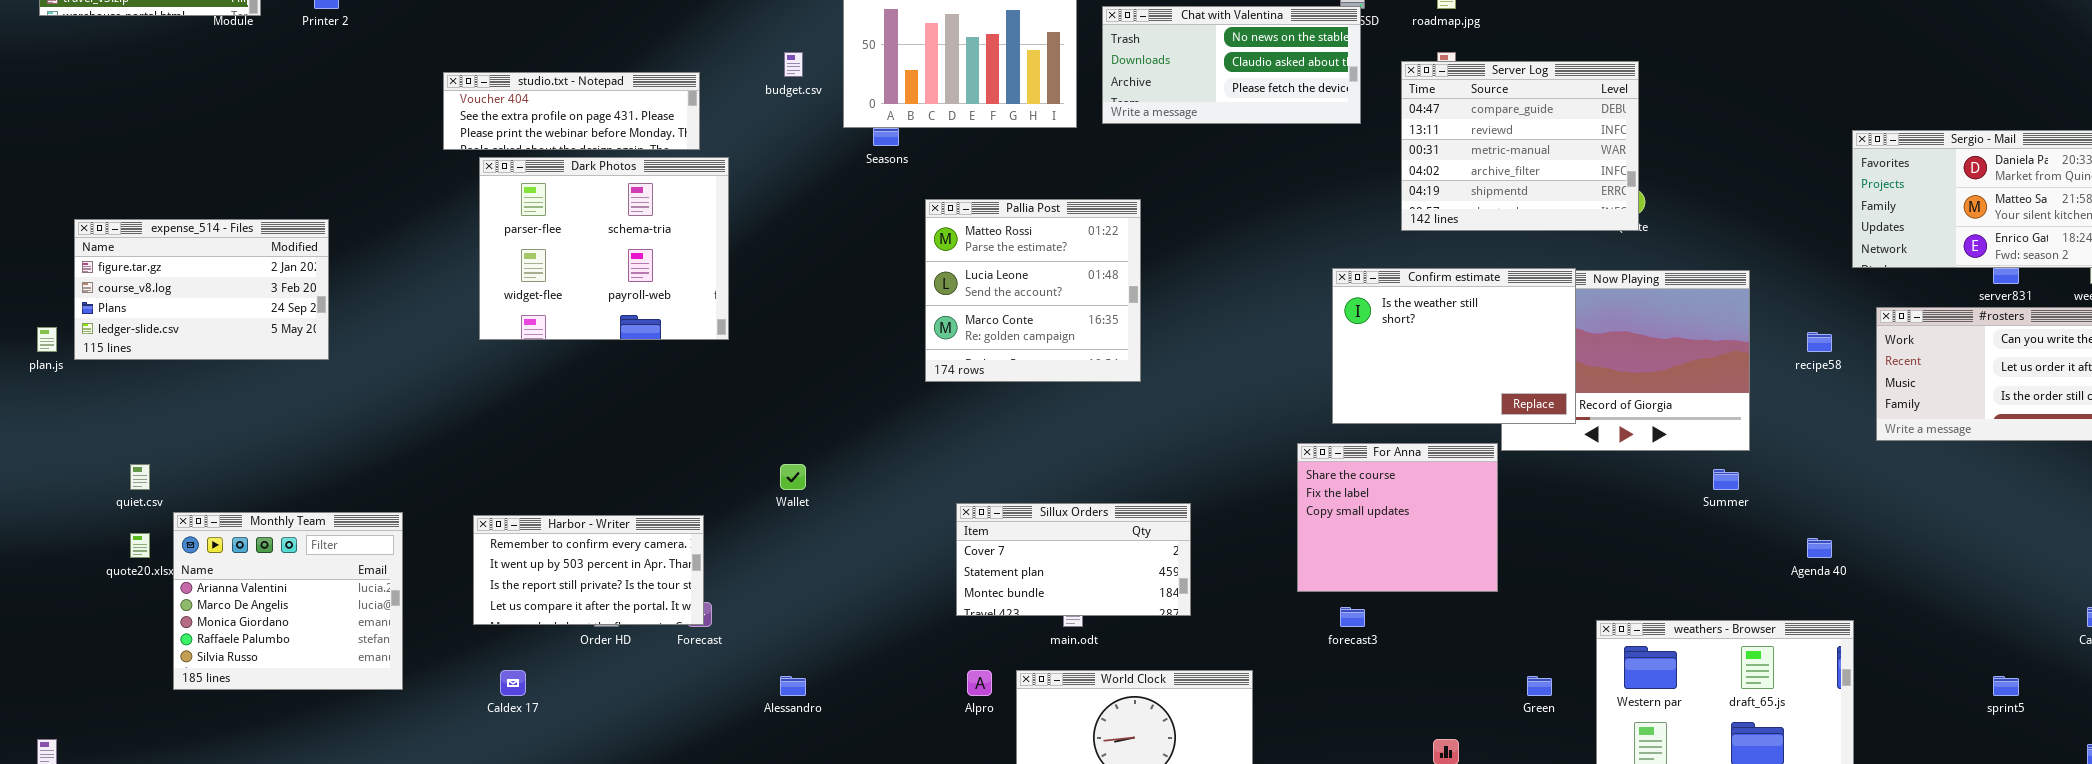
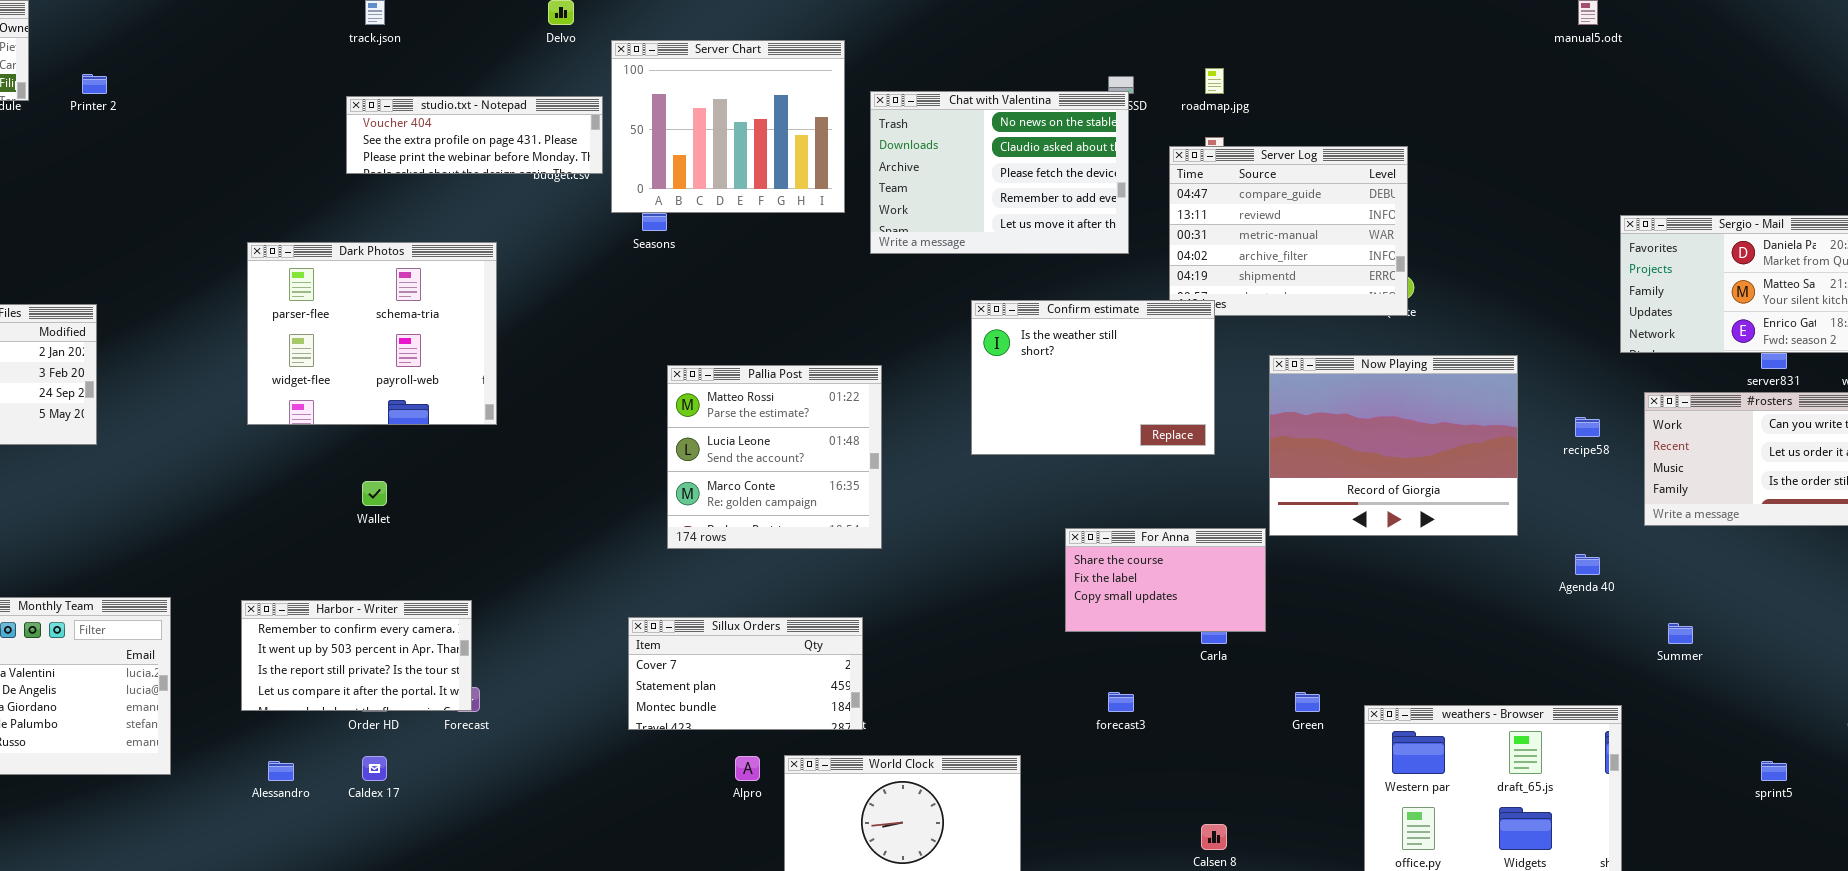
Chat with Valentina: [1102,6,1361,124] -> [870,91,1129,254], resized
studio.txt - Notepad: [443,72,700,150] -> [346,96,603,174], moved
Pallia Post: [925,199,1141,382] -> [667,365,882,549], moved
Confirm estimate: [1332,268,1576,424] -> [971,300,1215,455], moved
For Anna: [1297,443,1498,592] -> [1065,528,1266,632], resized
Wallet: [780,464,806,490] -> [362,481,387,506], moved
Summer: [1713,469,1739,490] -> [1668,623,1693,644], moved
Sillux Orders: [956,503,1191,616] -> [628,617,863,730], moved
Agenda 40: [1807,538,1832,558] -> [1575,554,1600,575], moved
Caldex 17: [500,670,526,696] -> [362,756,387,781], moved
Alessandro: [780,676,806,696] -> [268,761,294,781], moved
Green: [1527,676,1552,696] -> [1295,692,1320,712], moved

